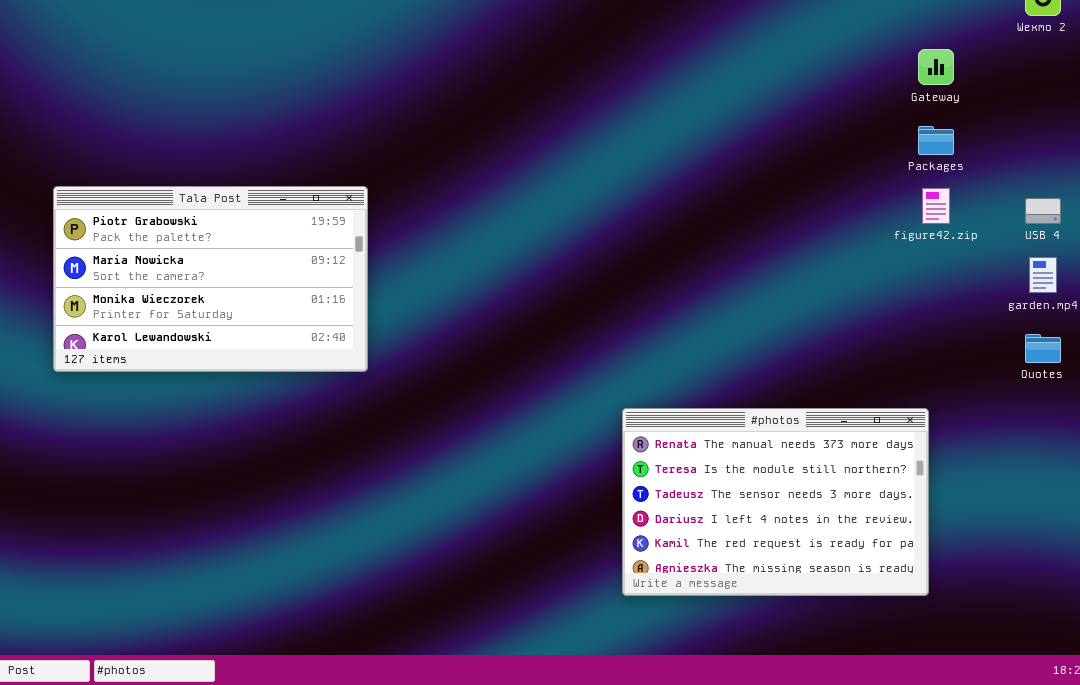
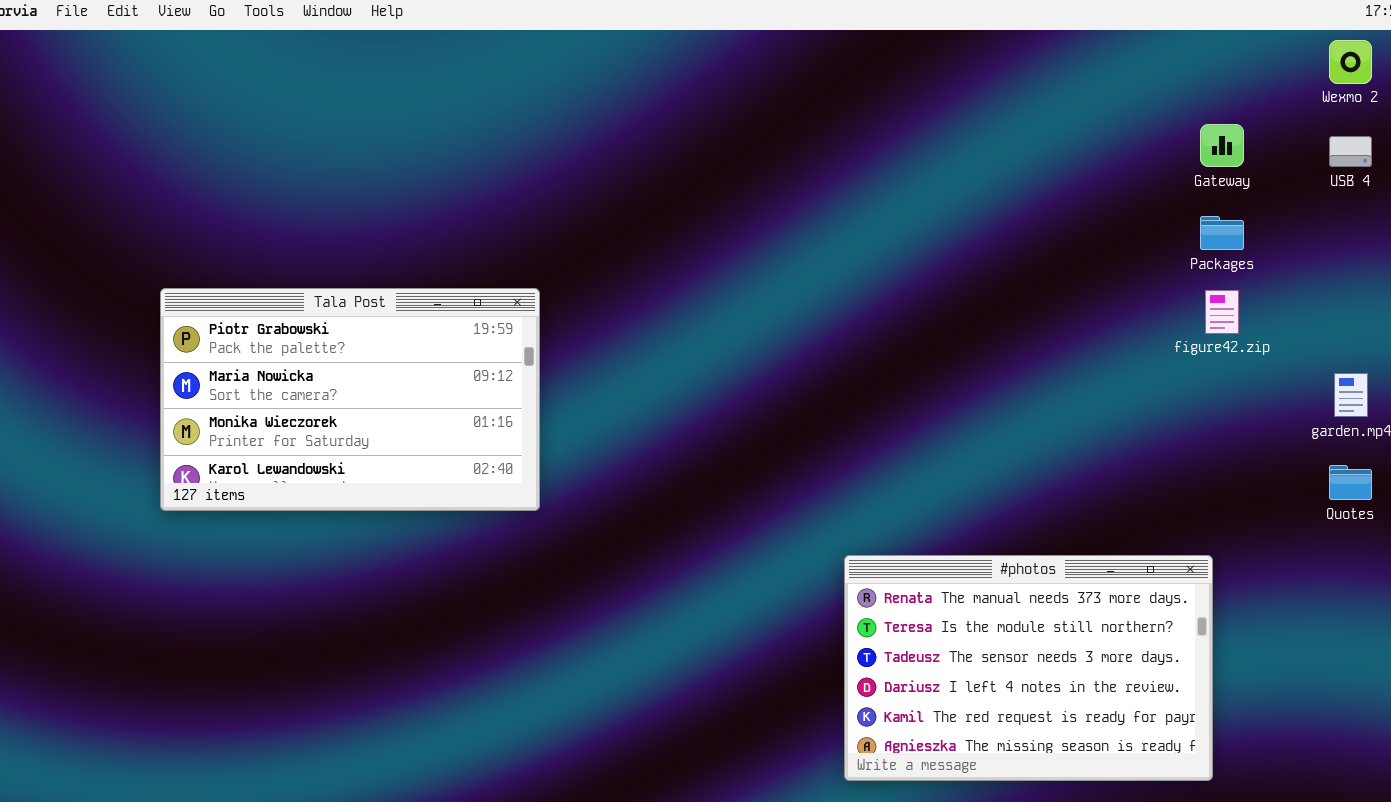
USB 4: [1025,198,1061,224] -> [1329,136,1372,167], moved

